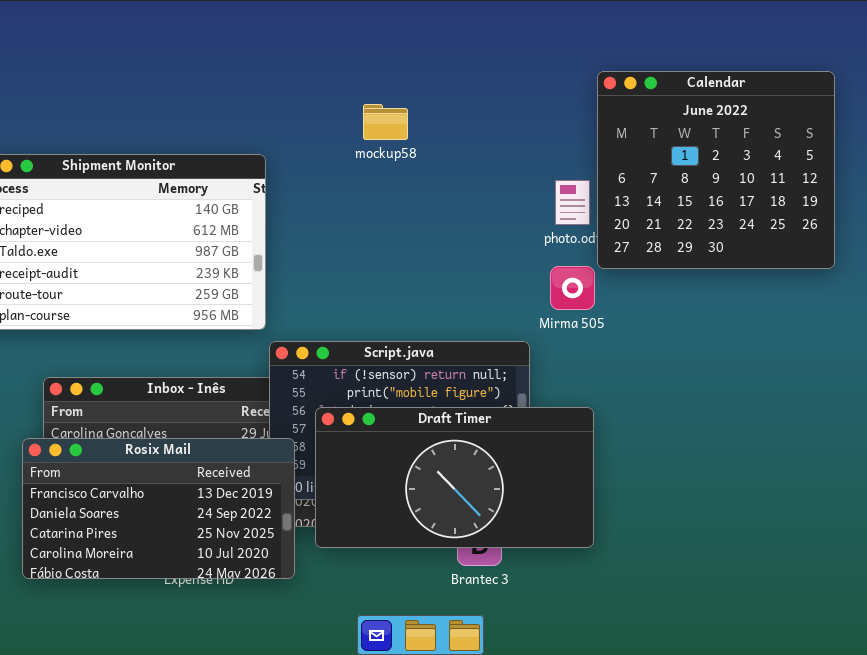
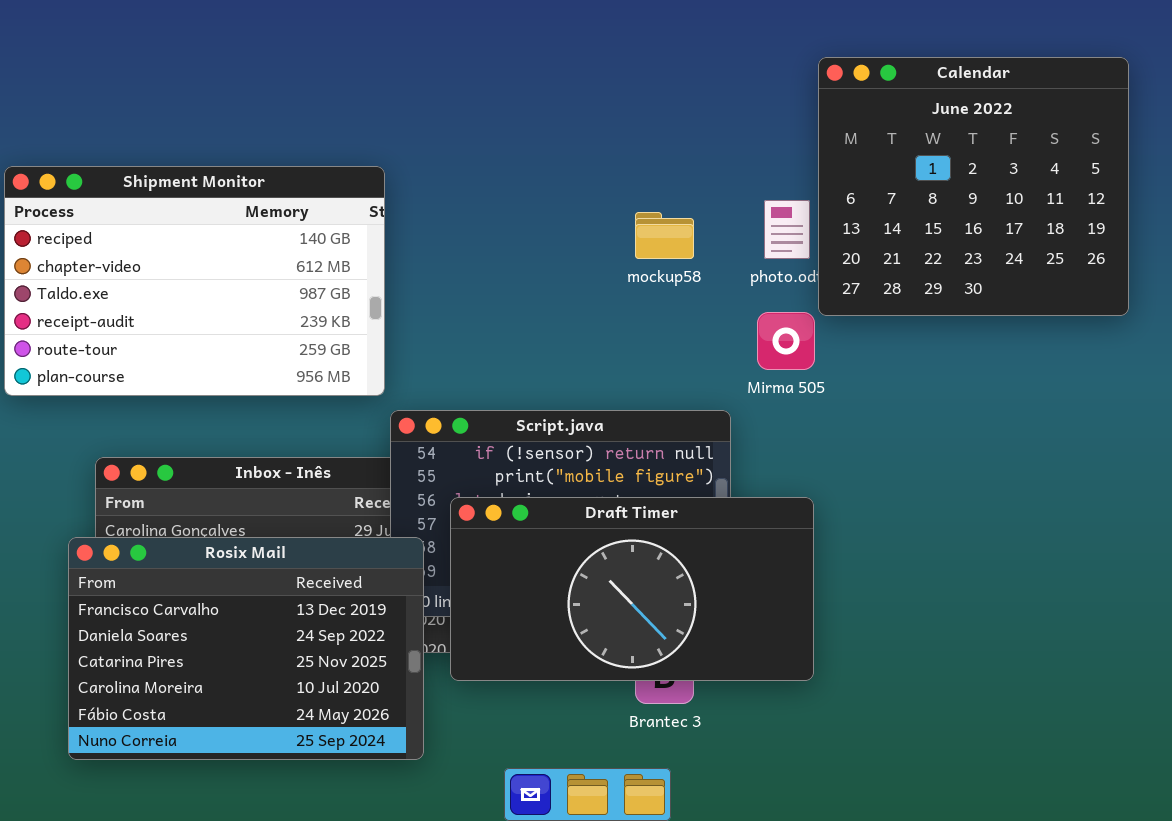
mockup58: [363,104,408,140] -> [635,212,694,259], moved
Rosix Mail: [22,438,295,579] -> [68,537,424,760], resized

